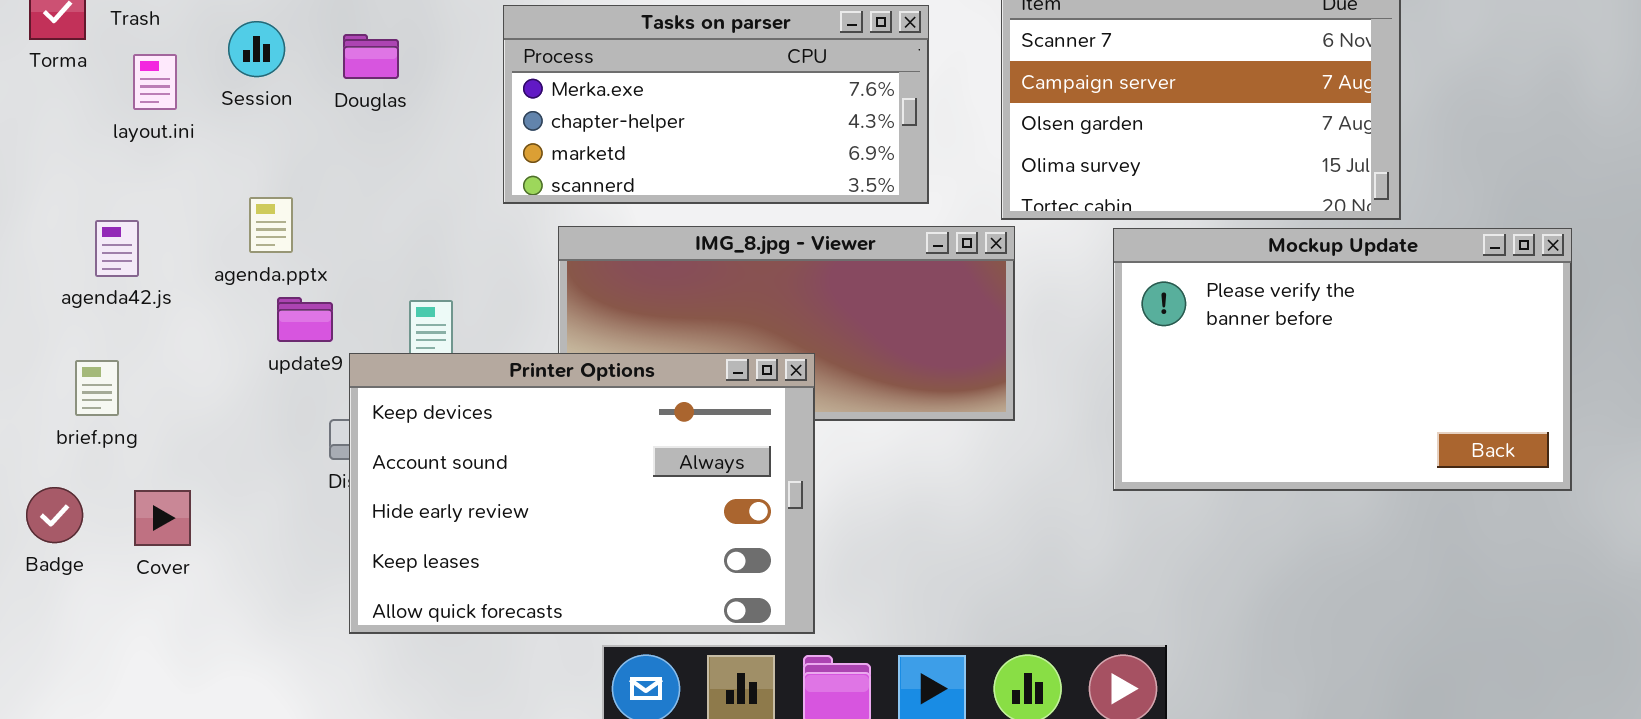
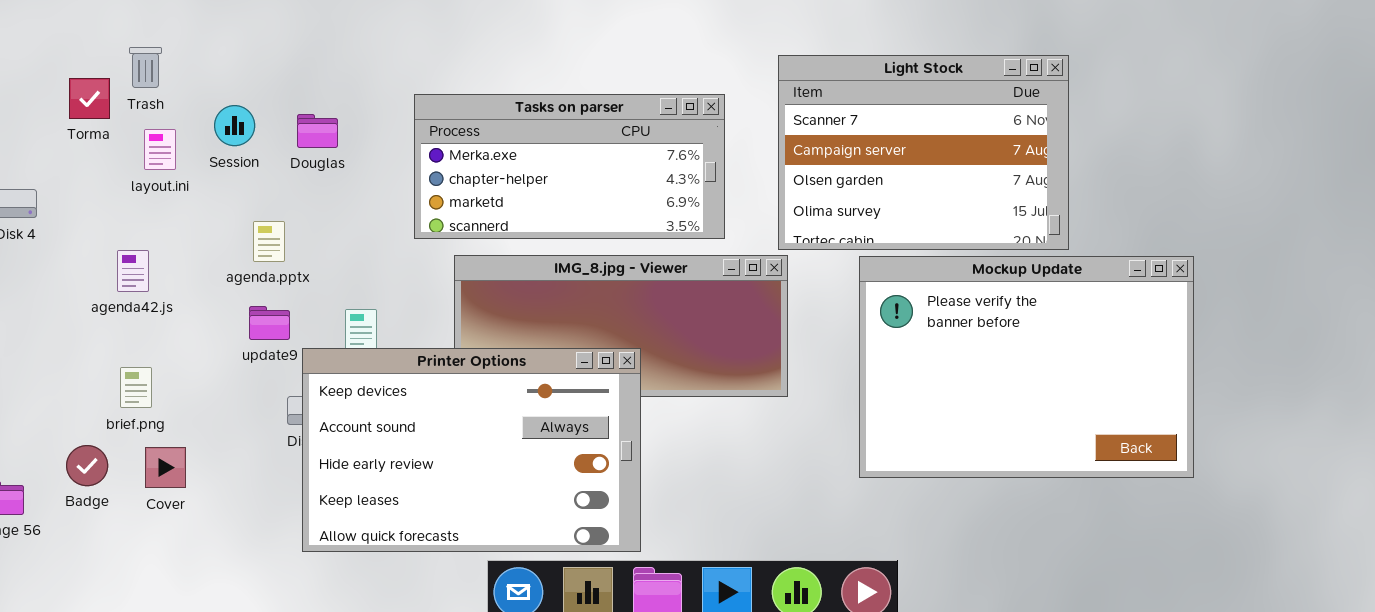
agenda.pptx: [249,197,293,253] -> [253,221,285,262], moved
Mockup Update: [1113,228,1572,491] -> [859,256,1194,478], resized
brief.png: [75,360,119,416] -> [120,367,152,408], moved

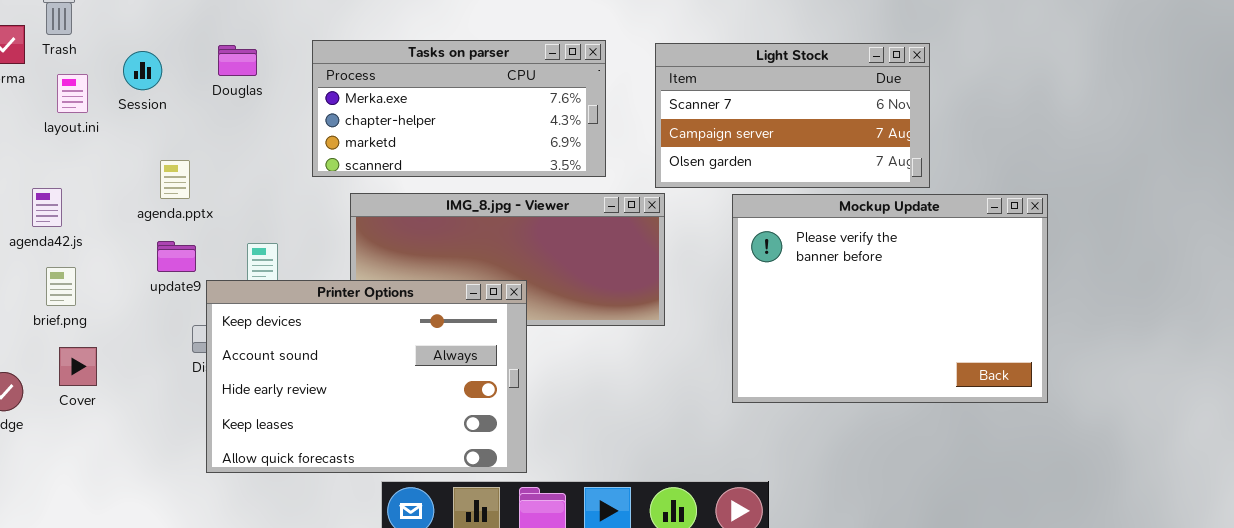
Light Stock: [778,55,1069,250] -> [655,43,930,188], resized
Douglas: [297,114,338,148] -> [218,45,257,76], moved
brief.png: [120,367,152,408] -> [46,267,76,306], moved
Cover: [145,447,186,488] -> [59,347,97,386], moved

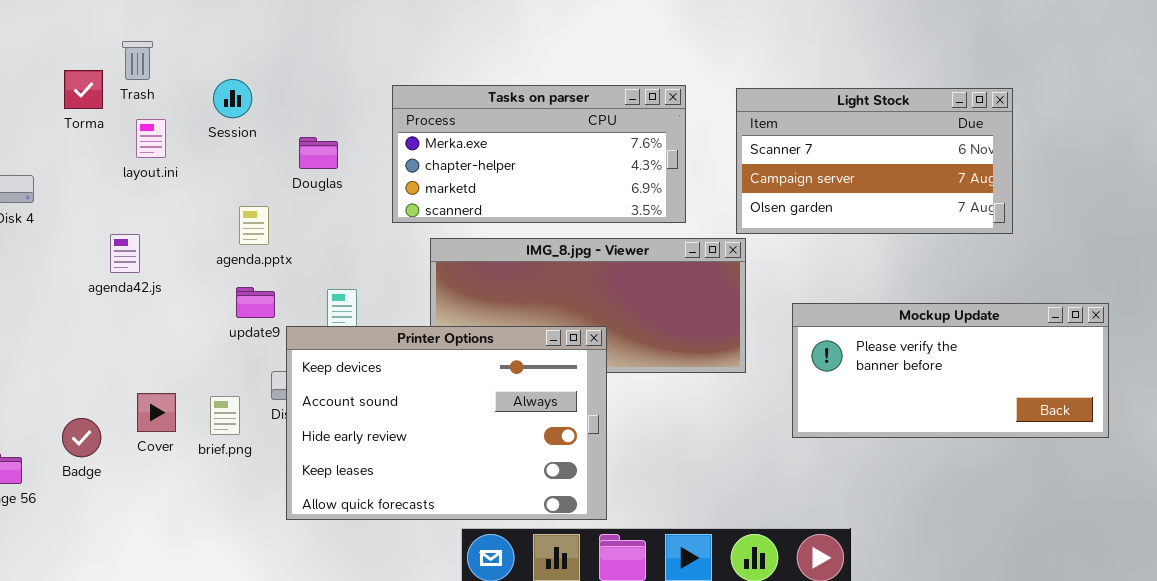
Douglas: [218,45,257,76] -> [299,137,338,169], moved
Session: [123,51,162,90] -> [213,79,252,118], moved
Mockup Update: [732,194,1048,403] -> [792,303,1109,438], moved, resized
brief.png: [46,267,76,306] -> [210,396,240,435], moved

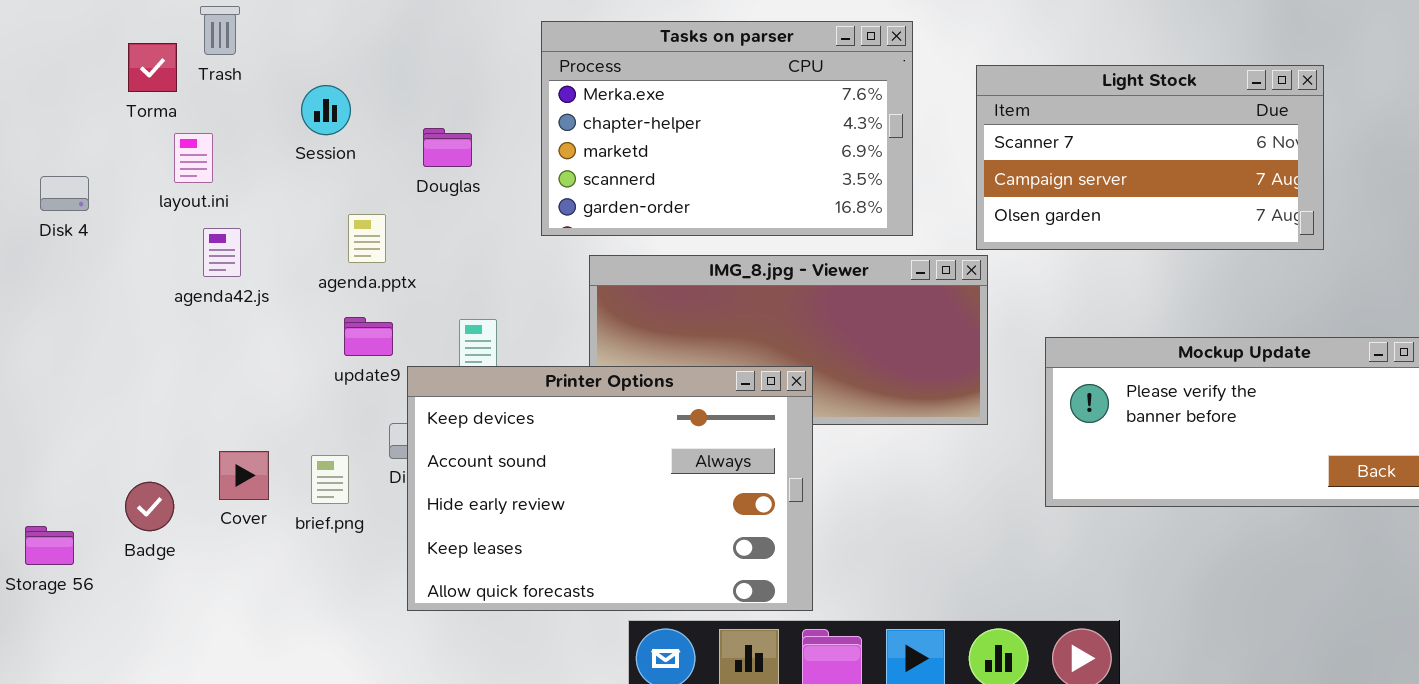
Session: [213,79,252,118] -> [301,85,351,135], moved
Tasks on parser: [392,85,686,223] -> [541,21,913,236], resized
layout.ini: [136,119,166,158] -> [174,133,213,183], moved
agenda42.js: [110,234,140,273] -> [203,228,241,277], moved

